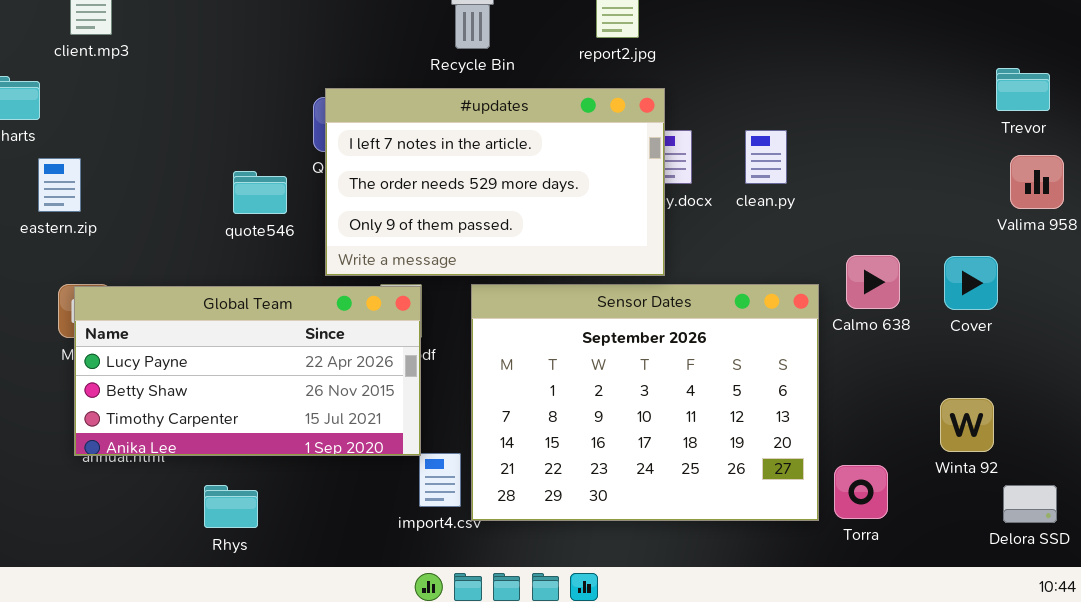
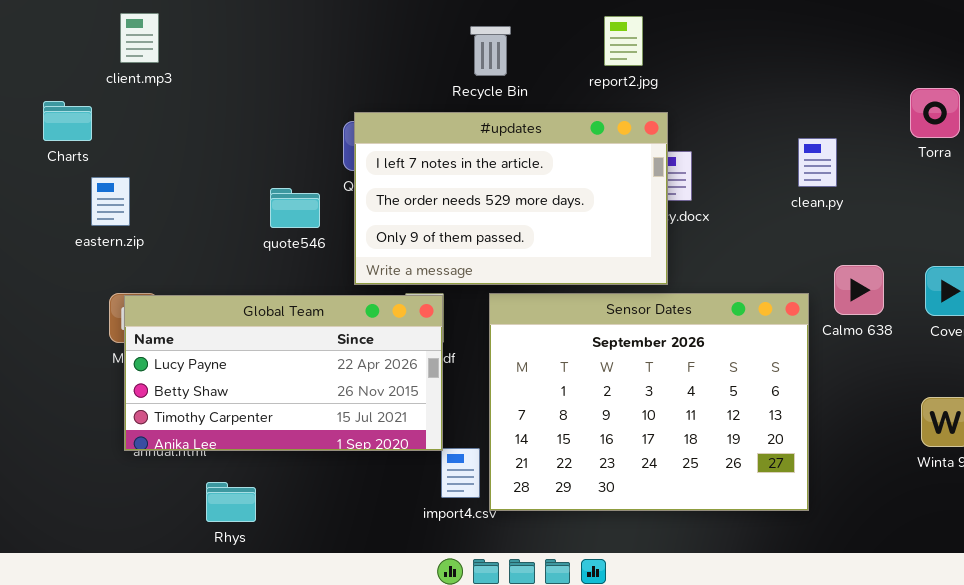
clean.py: [745,130,787,184] -> [798,138,837,187], moved
Torra: [834,465,888,519] -> [910,88,960,138], moved
Rhys: [204,485,258,528] -> [206,482,256,522], moved

